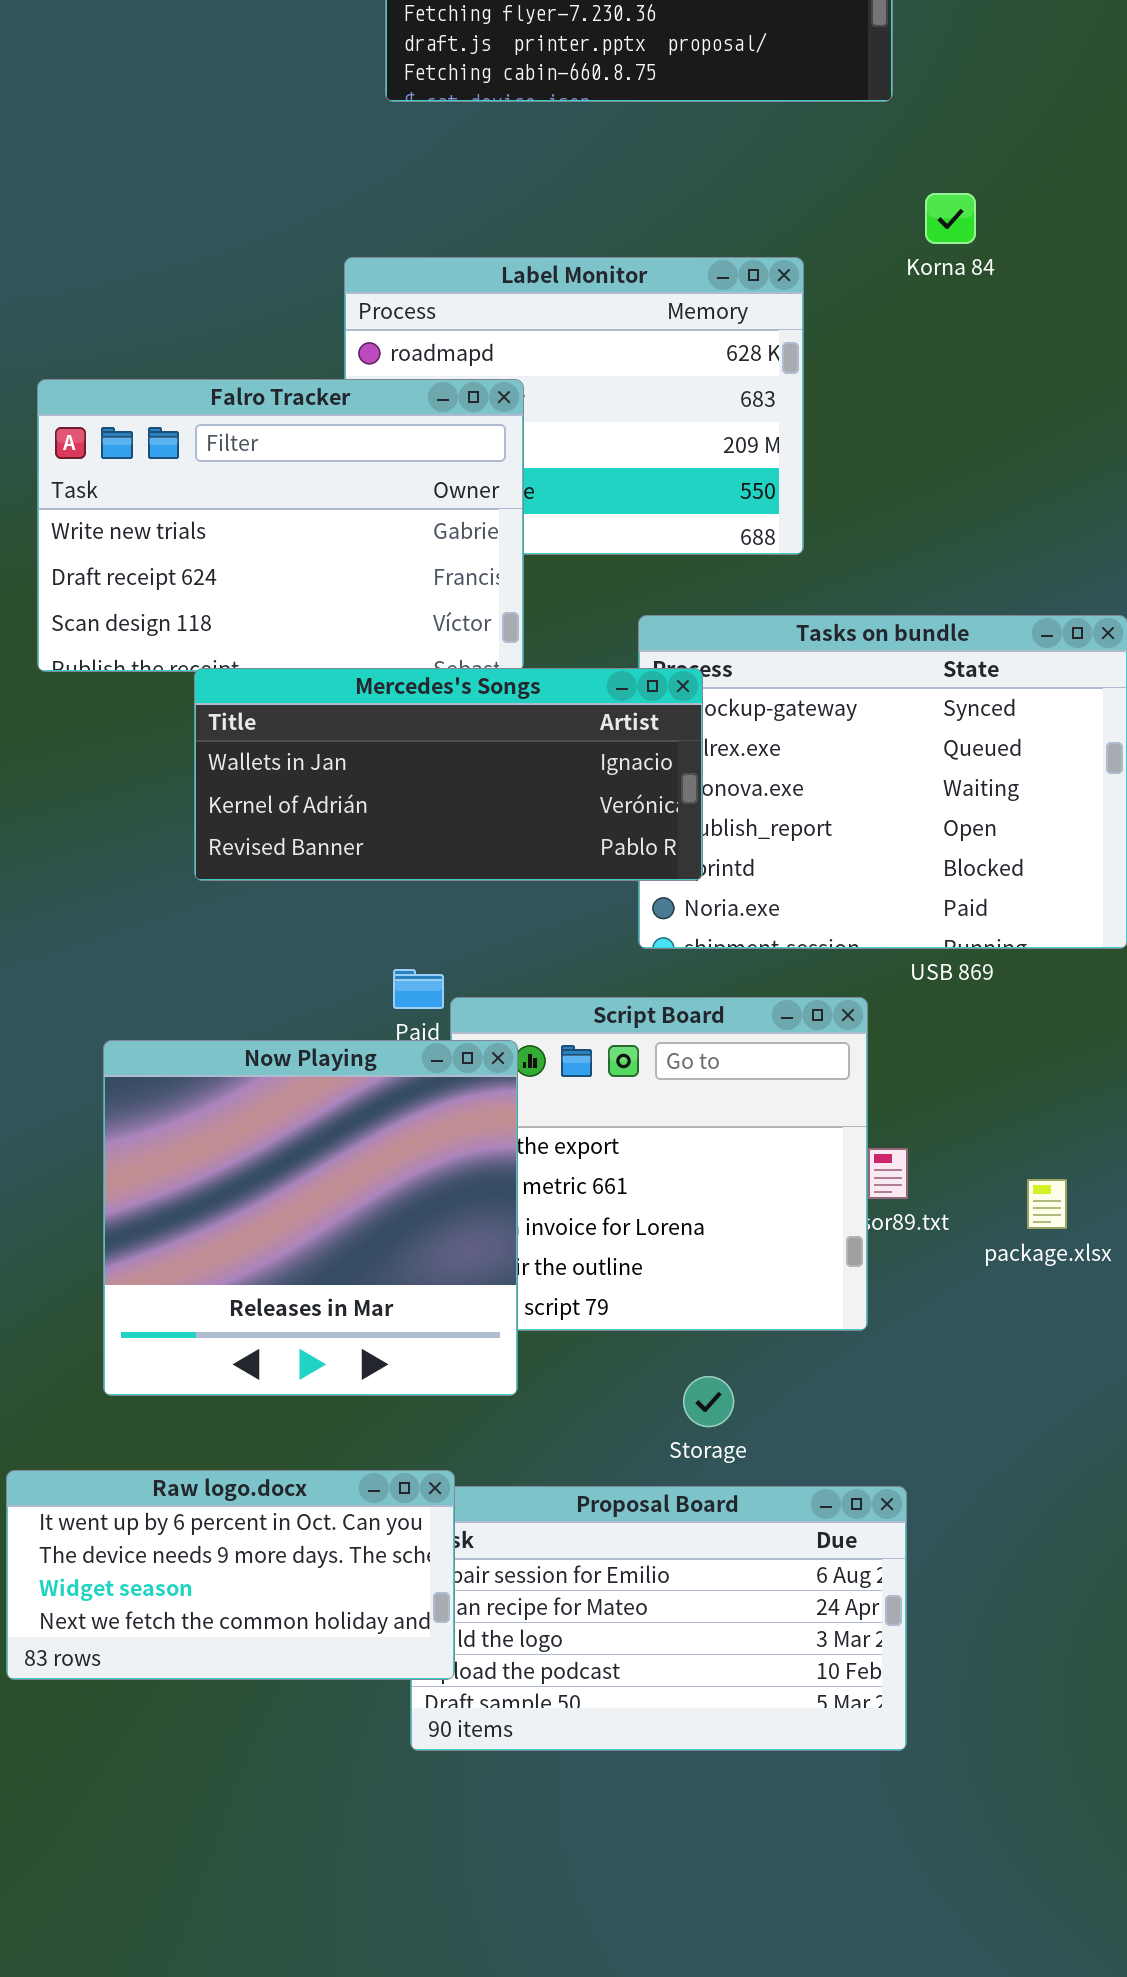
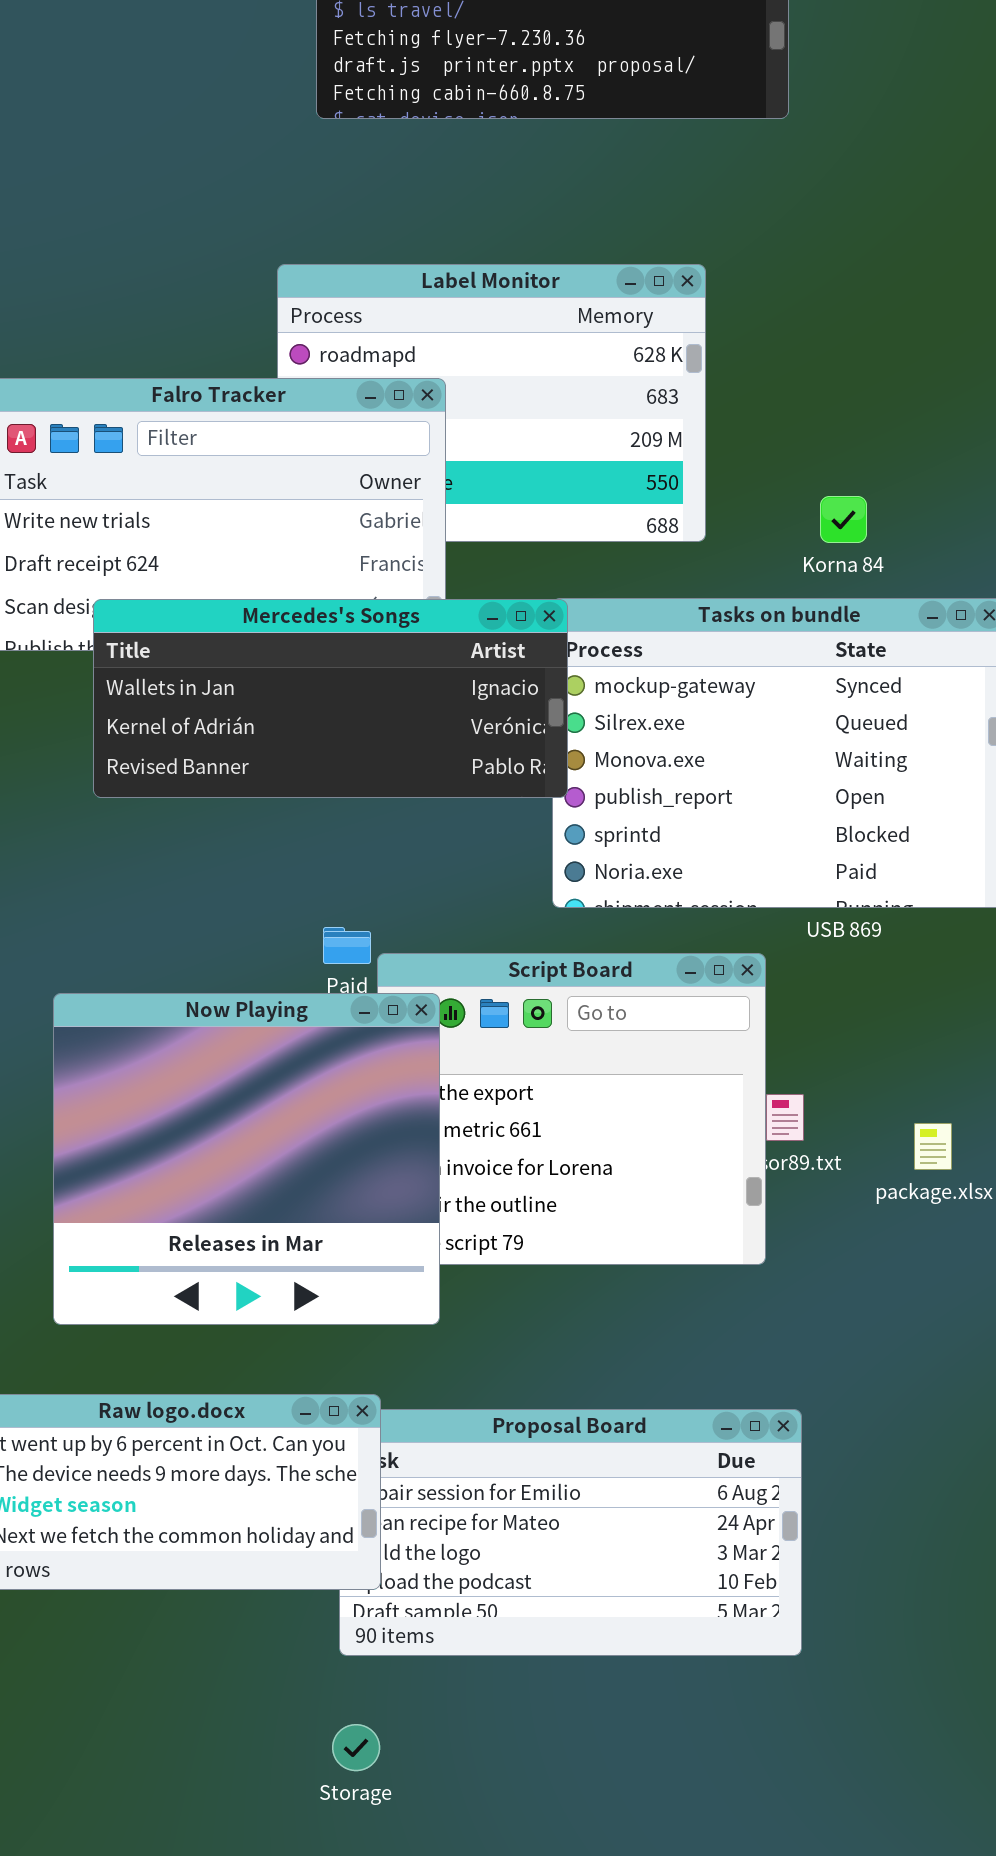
Korna 84: [925,193,976,244] -> [820,496,867,543], moved
Mercedes's Songs: [194,668,703,881] -> [93,599,568,798], moved
Storage: [683,1376,734,1427] -> [332,1724,380,1771], moved

